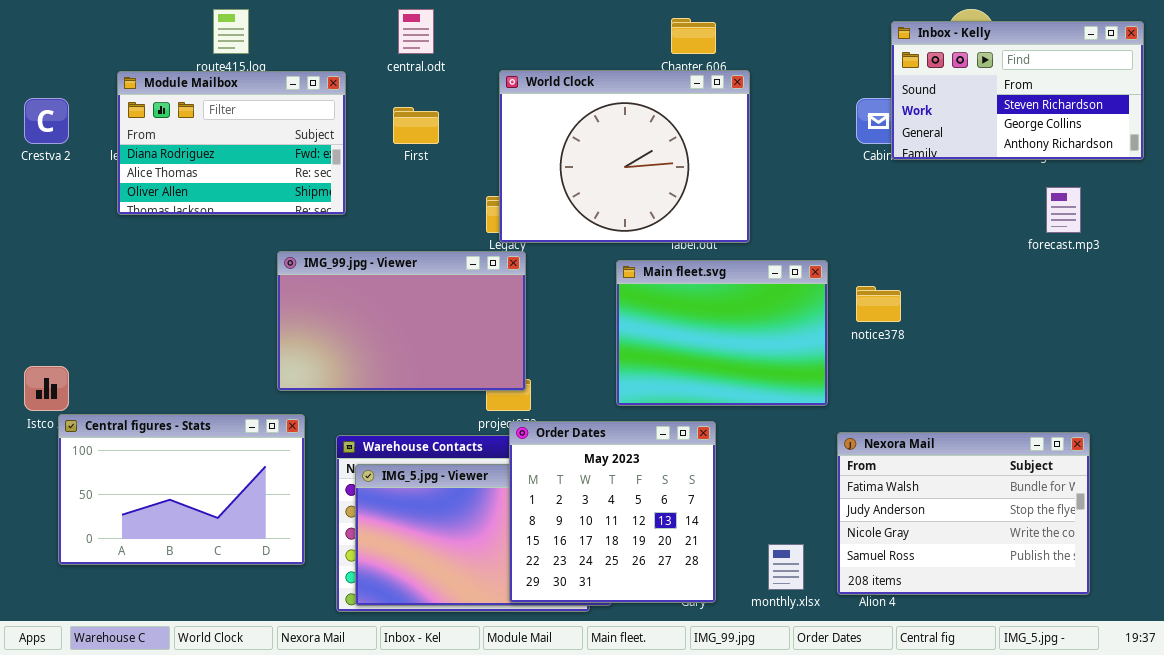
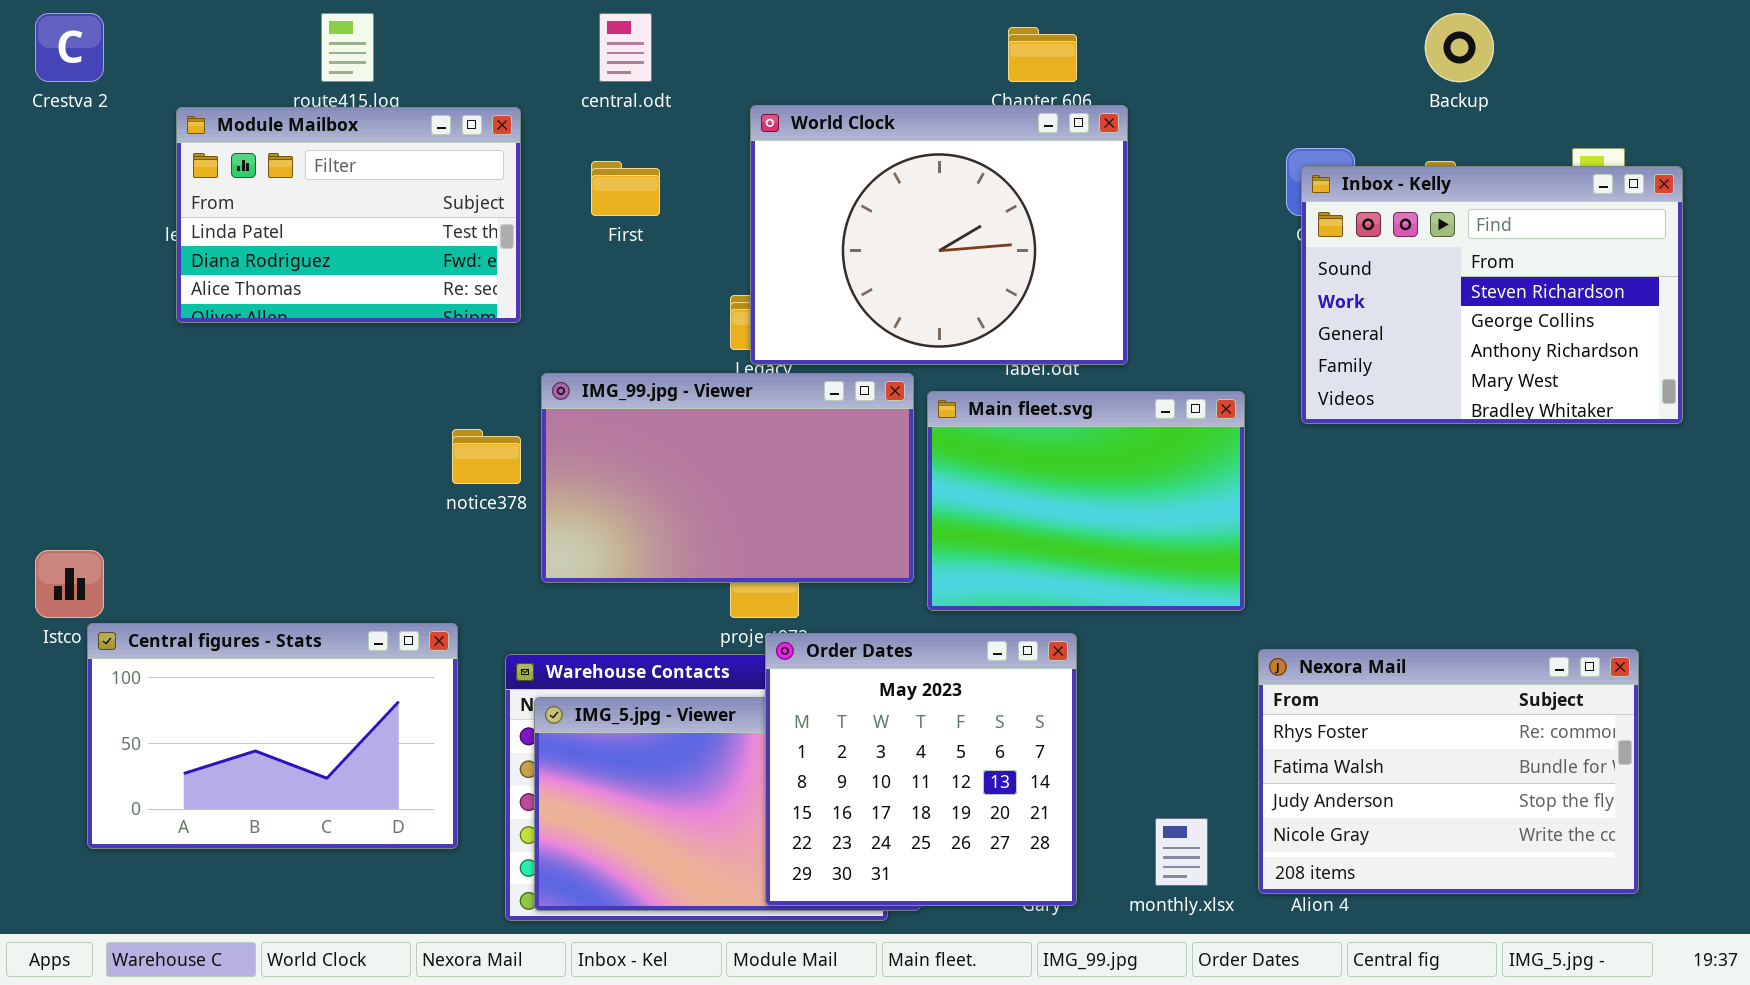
Inbox - Kelly: [891,21,1144,160] -> [1301,166,1683,424], moved, resized
Module Mailbox: [117,71,346,215] -> [176,107,521,323], scrolled up 1 row
Crestva 2: [24,98,69,144] -> [35,13,104,82], moved
IMG_99.jpg - Viewer: [277,251,526,391] -> [541,373,914,583], moved
notice378: [856,286,901,322] -> [452,429,521,484], moved
Nexora Mail: [837,432,1090,595] -> [1258,649,1639,894], scrolled up 1 row

